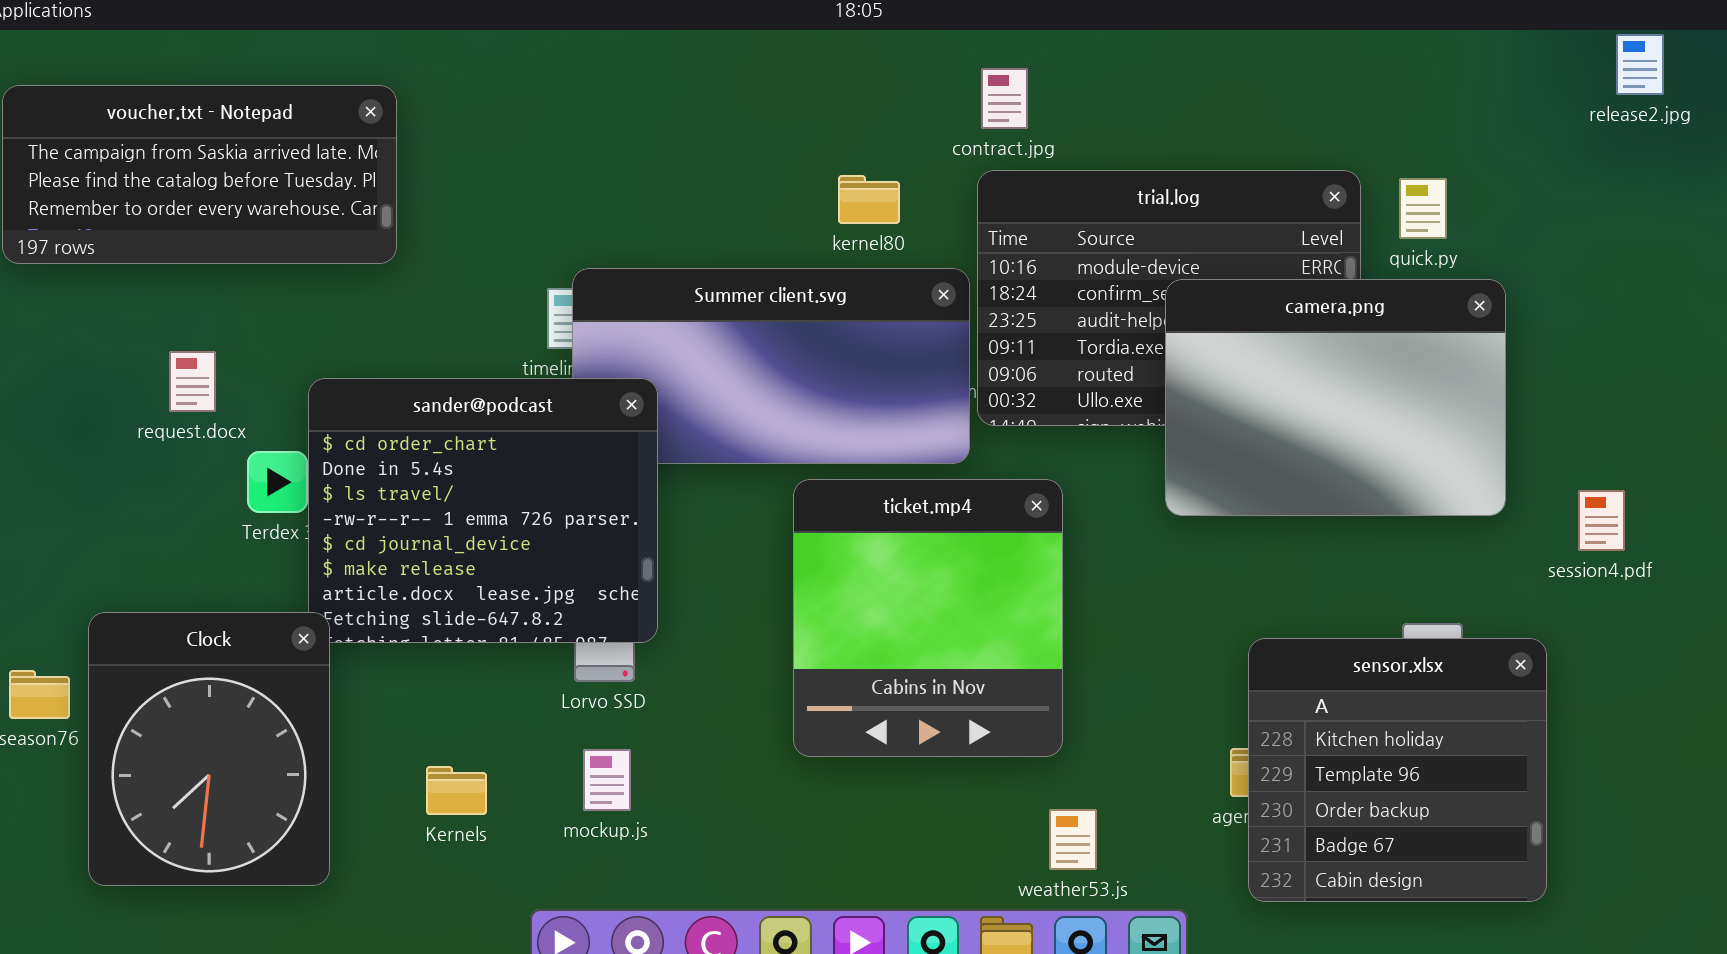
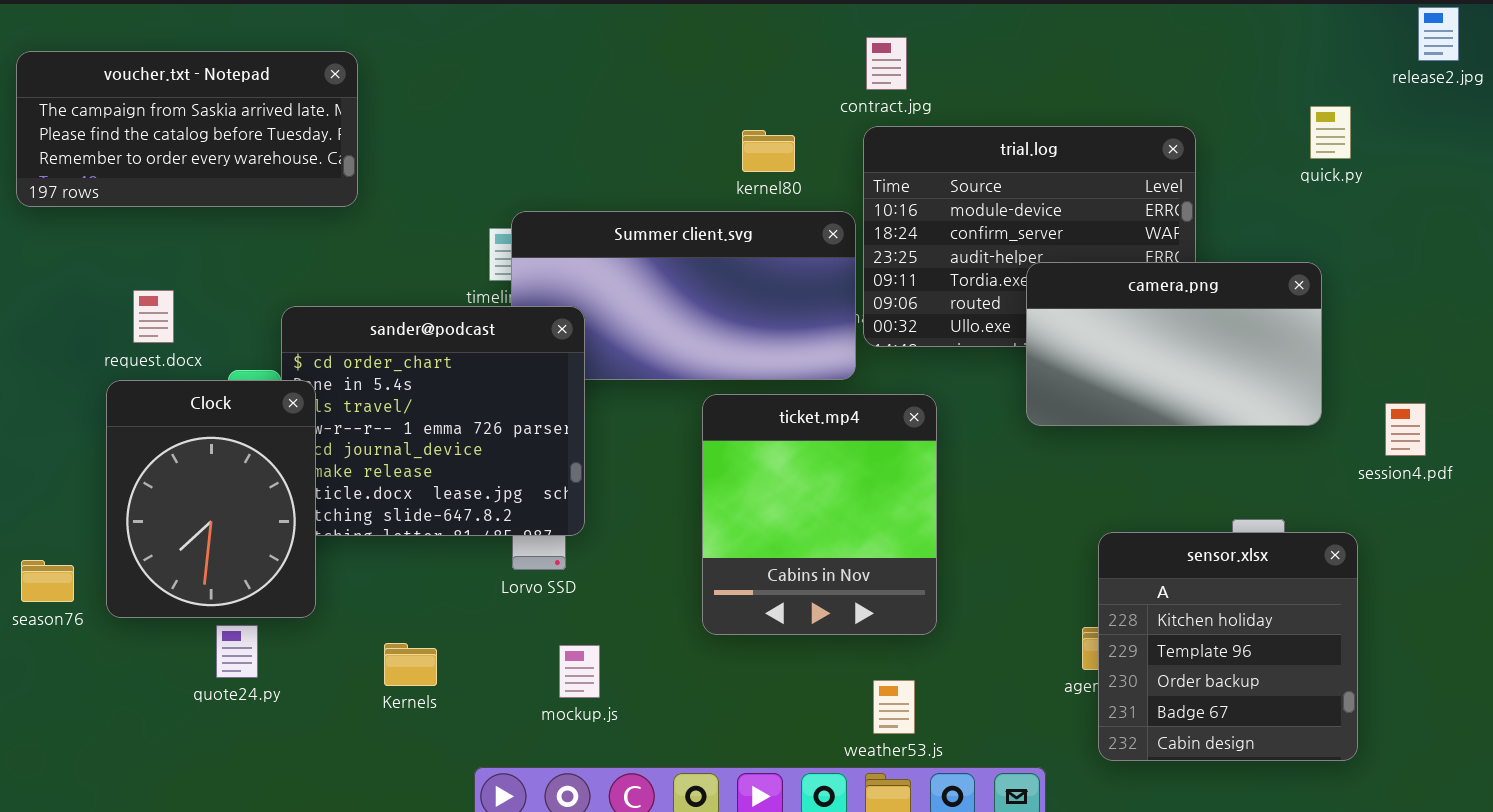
quick.py: [1399,178,1447,239] -> [1310,106,1351,159], moved
camera.png: [1165,279,1506,516] -> [1026,262,1322,426], resized
request.docx: [169,351,216,412] -> [133,290,174,343], moved
Clock: [88,612,330,886] -> [106,380,316,618], moved
mockup.js: [583,749,631,811] -> [559,645,600,698], moved
weather53.js: [1049,809,1097,870] -> [873,680,915,734], moved

